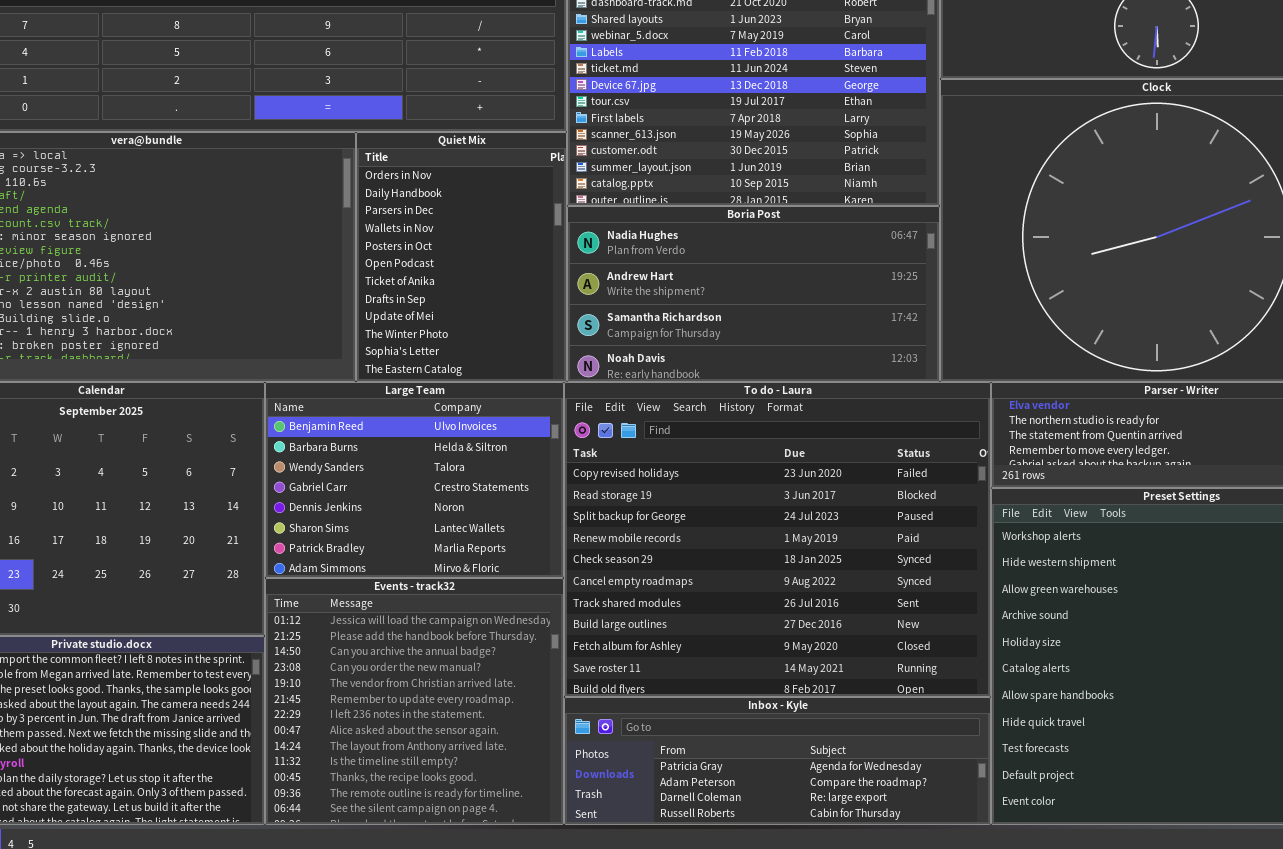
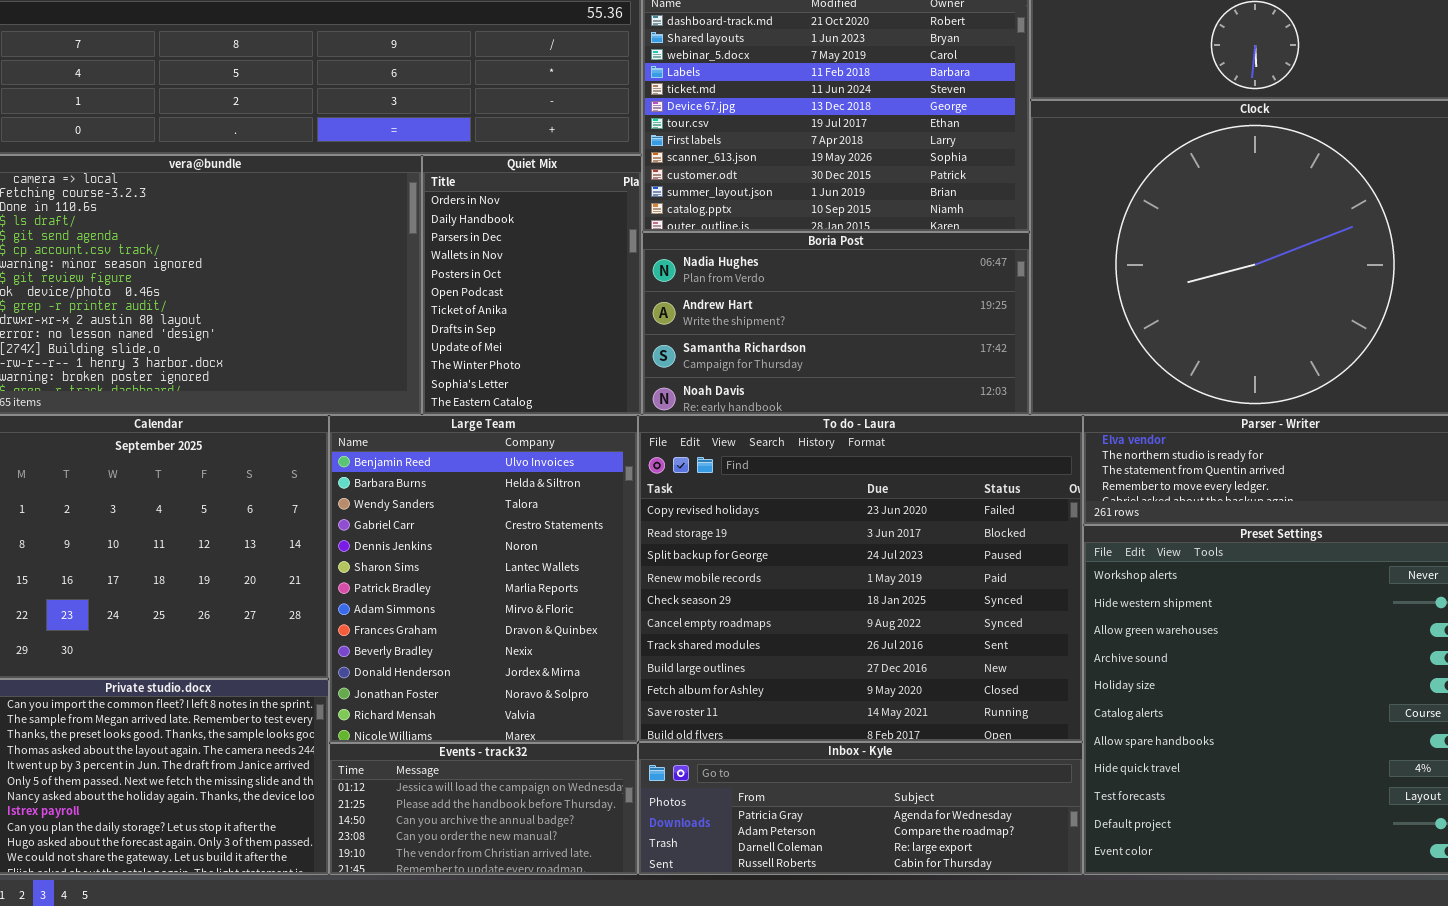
Large Team: [265,382,564,578] -> [329,415,638,743], resized
Events - track32: [265,578,564,825] -> [329,743,638,875], resized

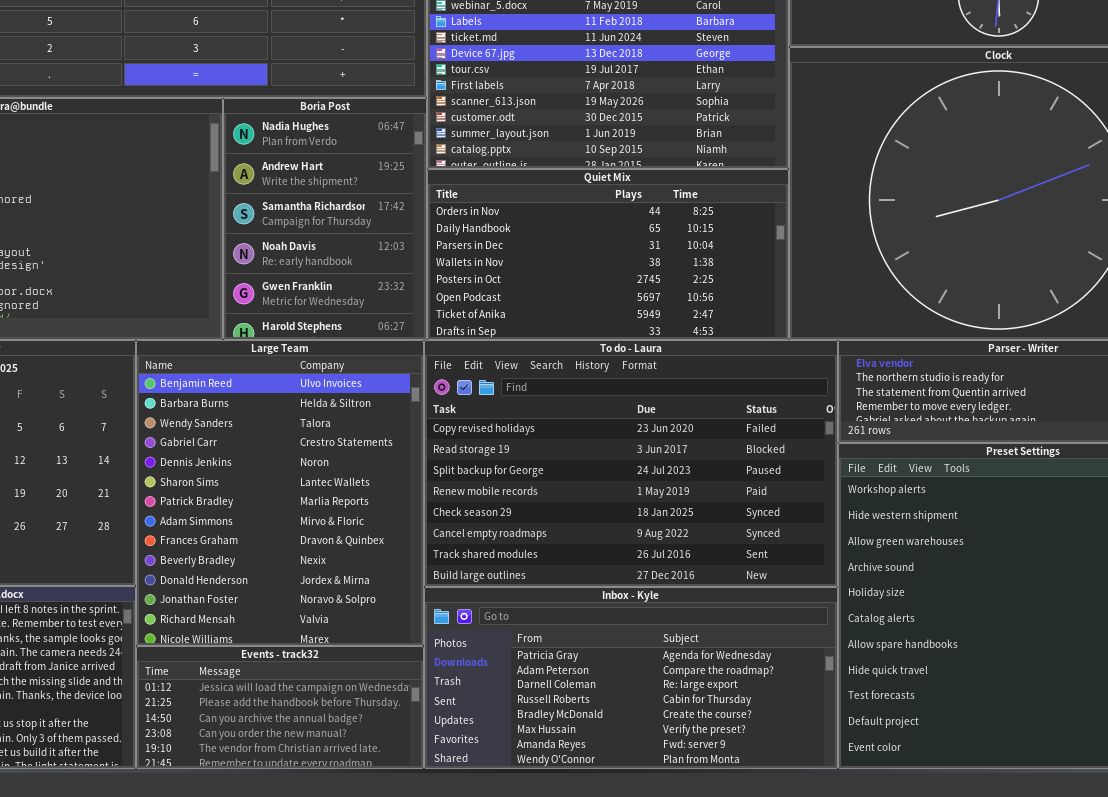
Quiet Mix: [422,155,642,415] -> [427,169,789,340], moved, resized
Boria Post: [642,232,1030,415] -> [223,98,427,340], moved, resized
To do - Laura: [638,415,1083,742] -> [424,340,838,587], resized
Inbox - Kyle: [638,742,1083,875] -> [424,587,838,769], resized

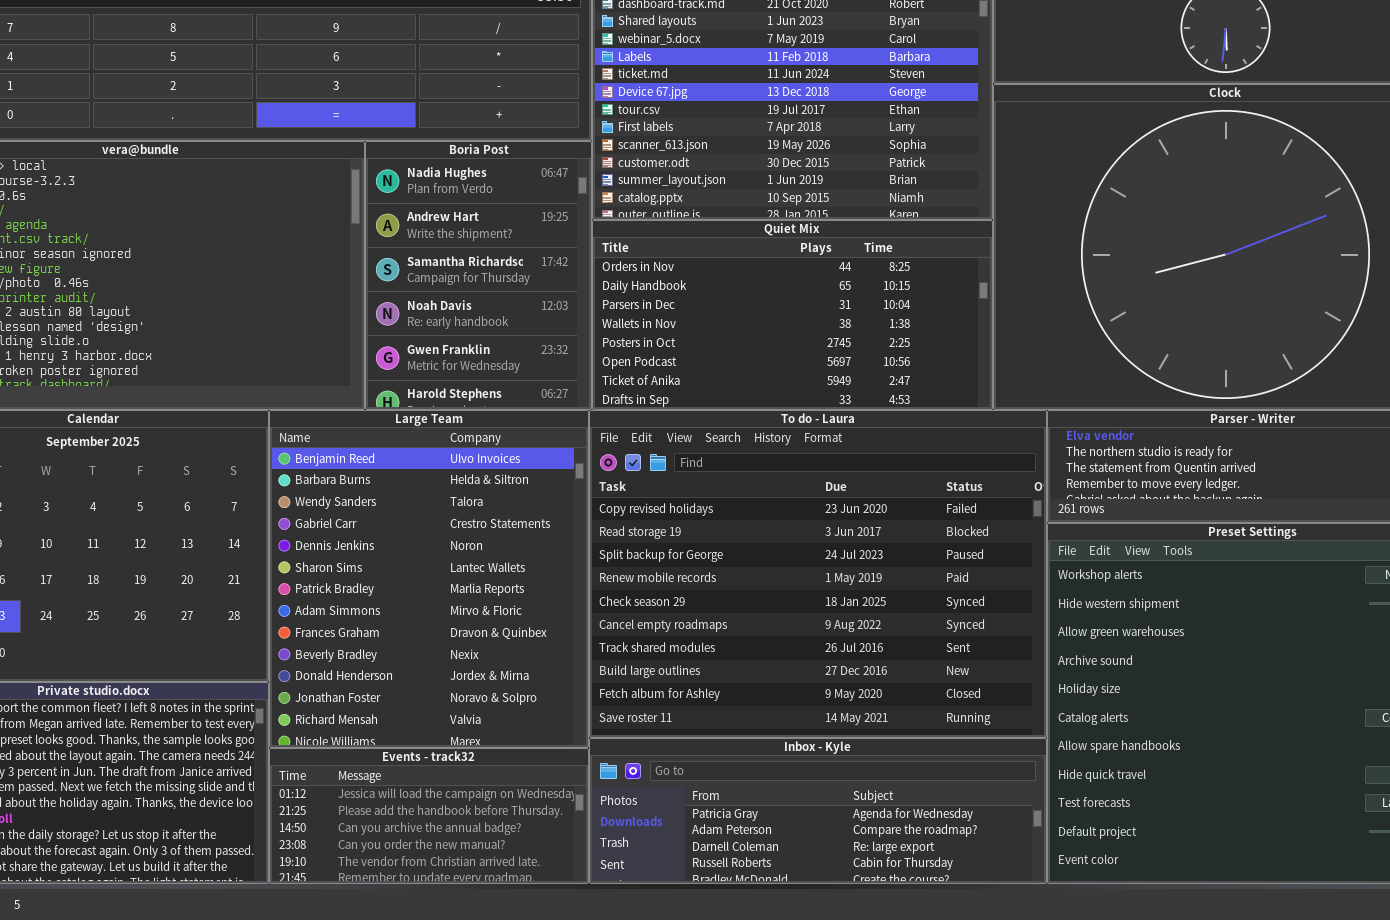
To do - Laura: [424,340,838,587] -> [589,410,1047,738], resized
Inbox - Kyle: [424,587,838,769] -> [589,738,1047,884], resized

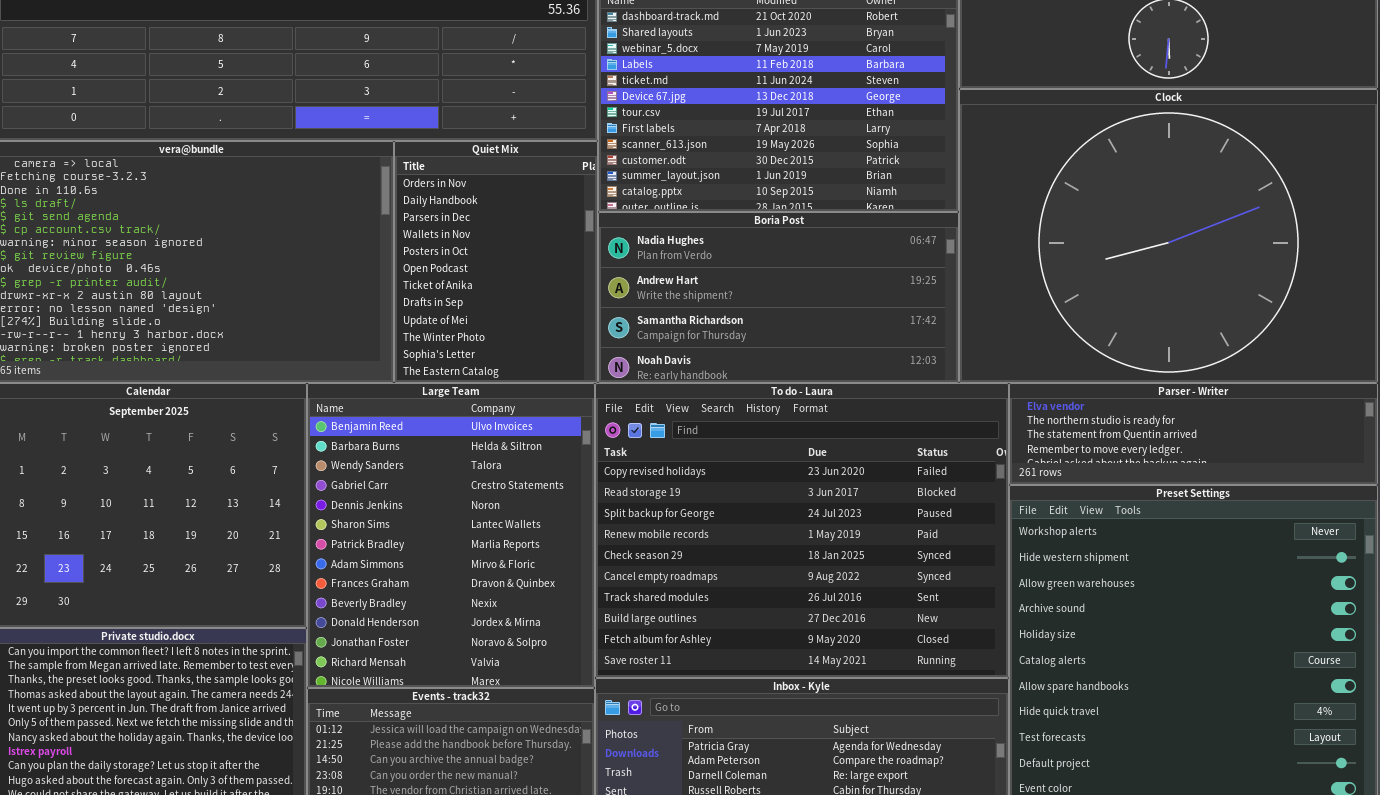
Boria Post: [365,141,592,410] -> [598,212,959,383], moved, resized
Quiet Mix: [592,220,993,410] -> [394,141,598,383], moved, resized

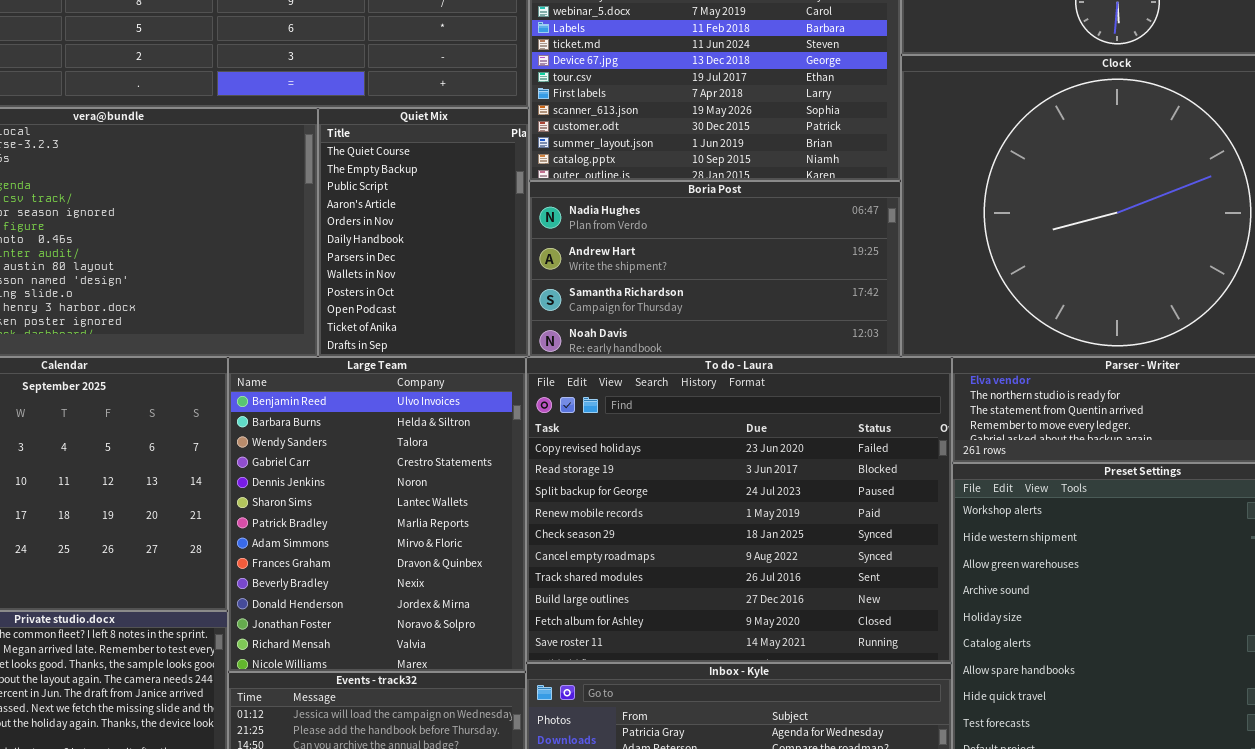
Quiet Mix: [394,141,598,383] -> [318,108,529,357], scrolled up 4 rows

